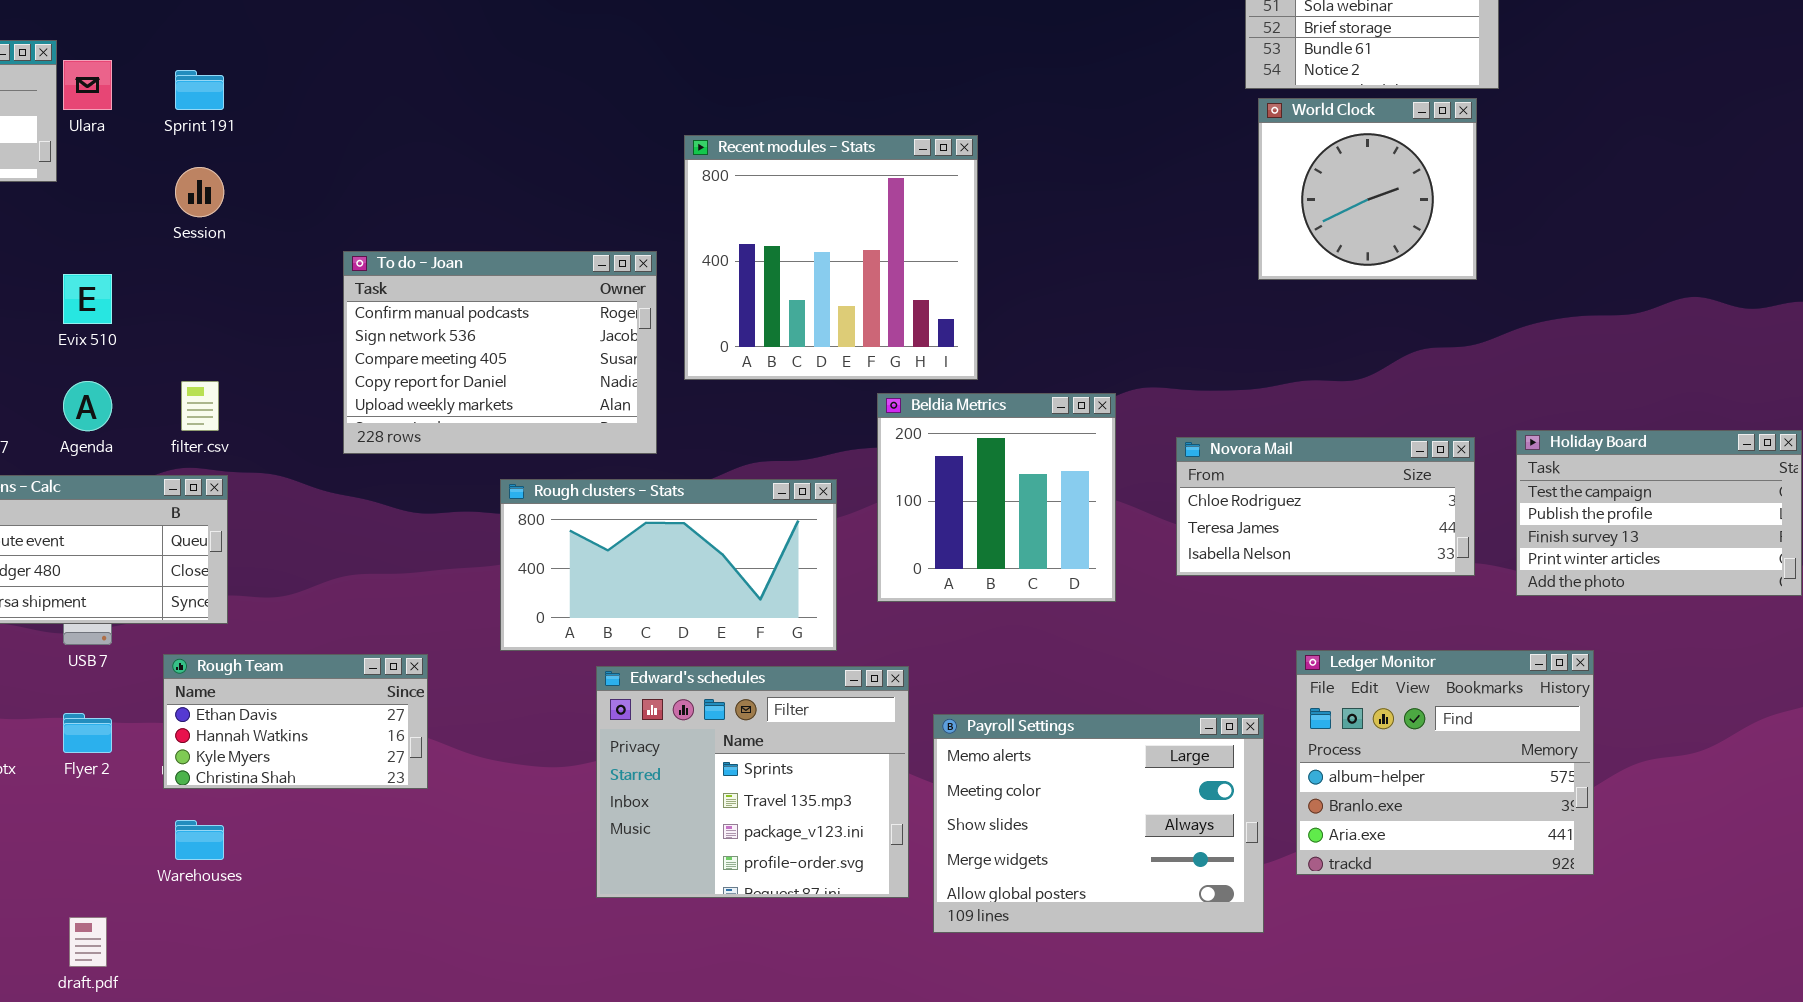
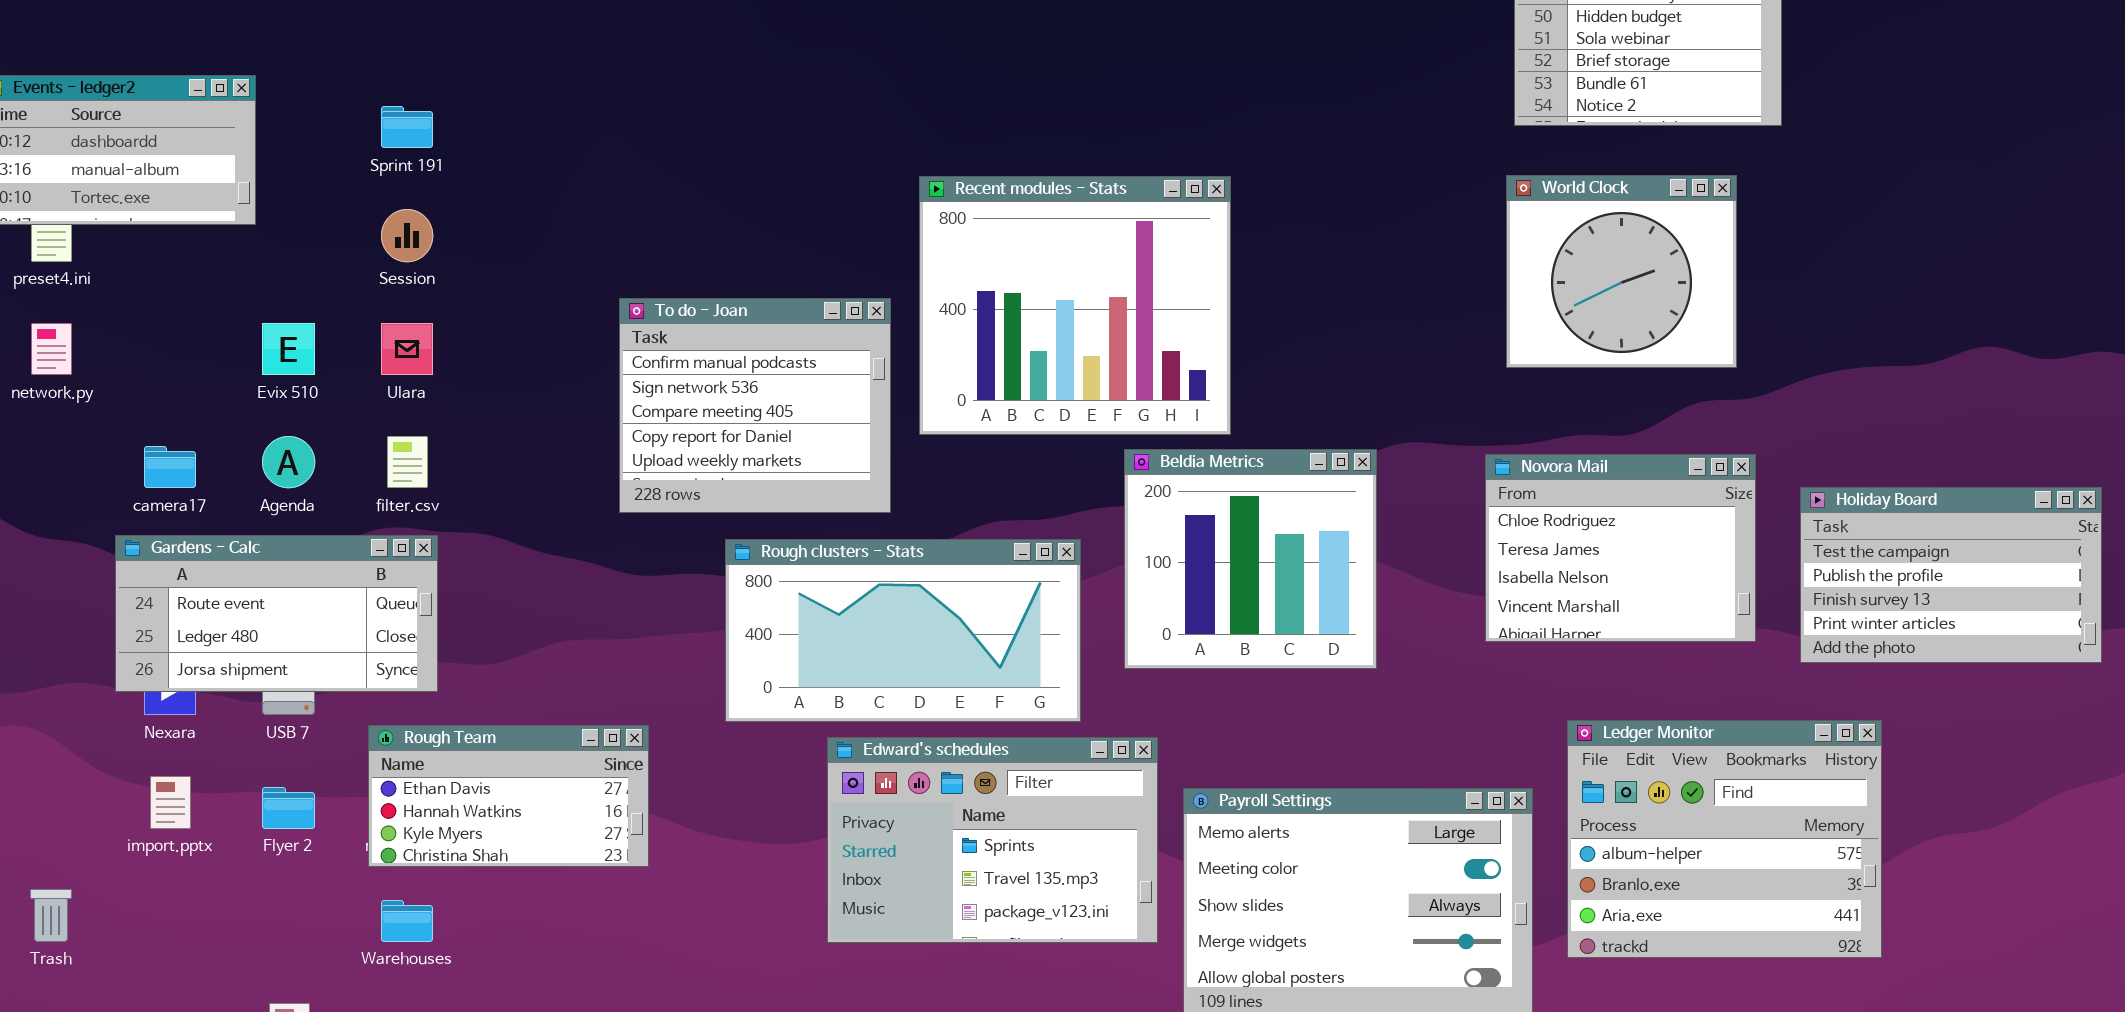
Ulara: [63,60,112,110] -> [381,323,433,375], moved
World Clock: [1258,98,1477,280] -> [1506,175,1737,368], moved
To do - Joan: [343,251,657,454] -> [619,298,891,513], resized
Novora Mail: [1176,437,1475,576] -> [1485,454,1756,642], resized
Edward's schedules: [596,666,909,898] -> [827,737,1158,943], resized

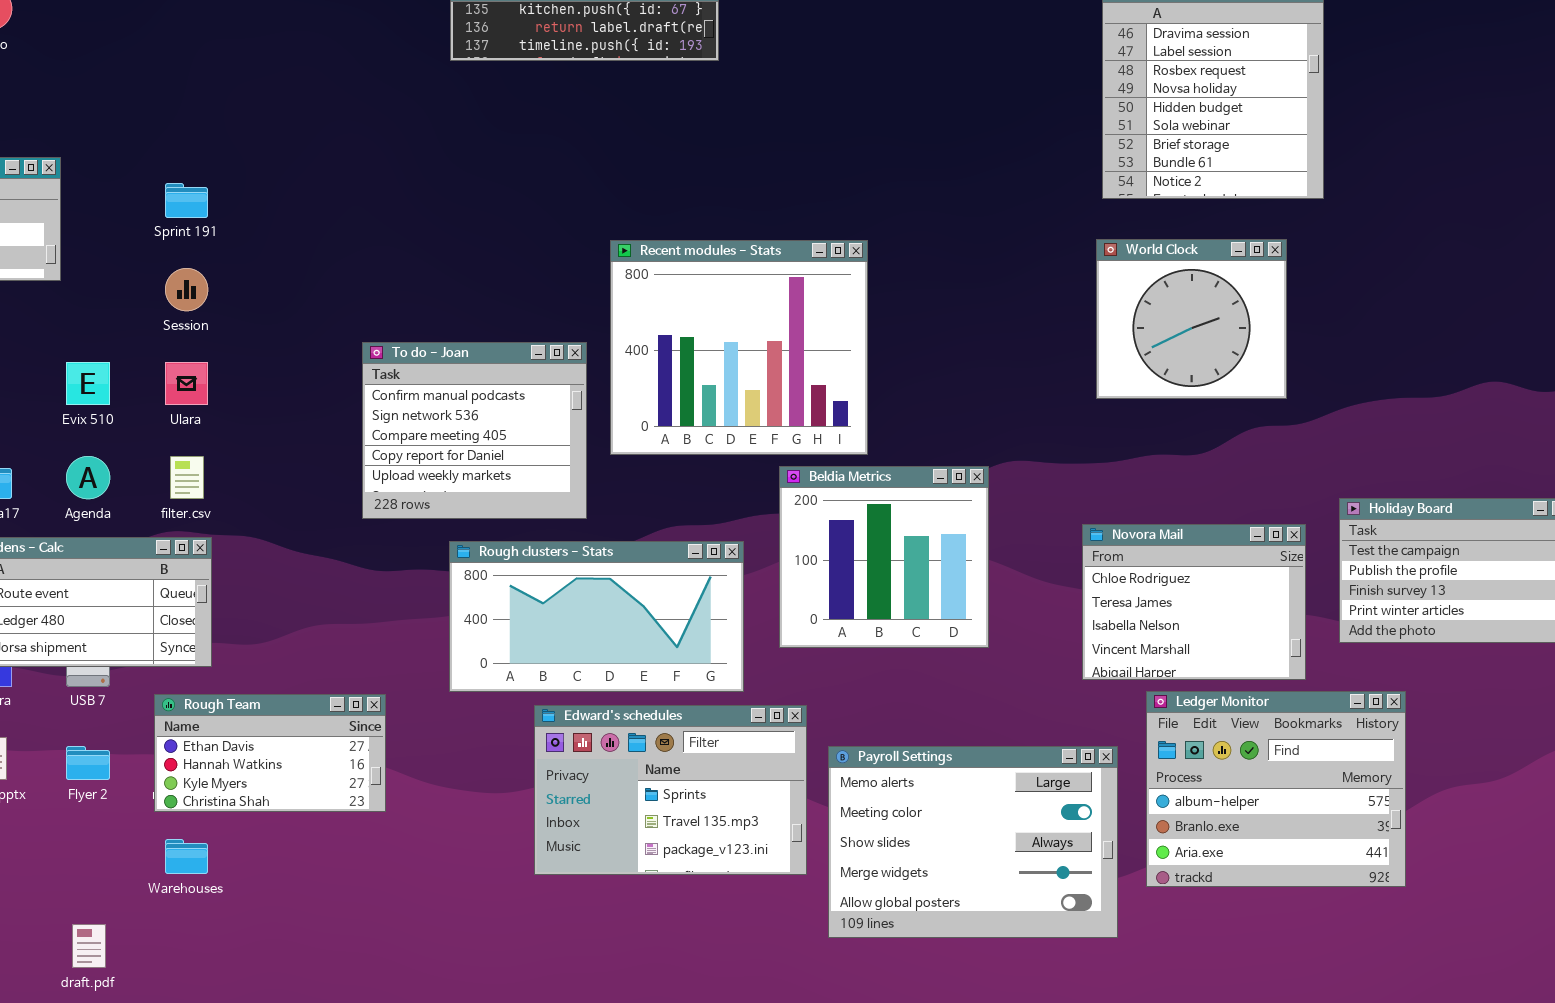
Novora Mail: [1485,454,1756,642] -> [1082,524,1306,680], moved

